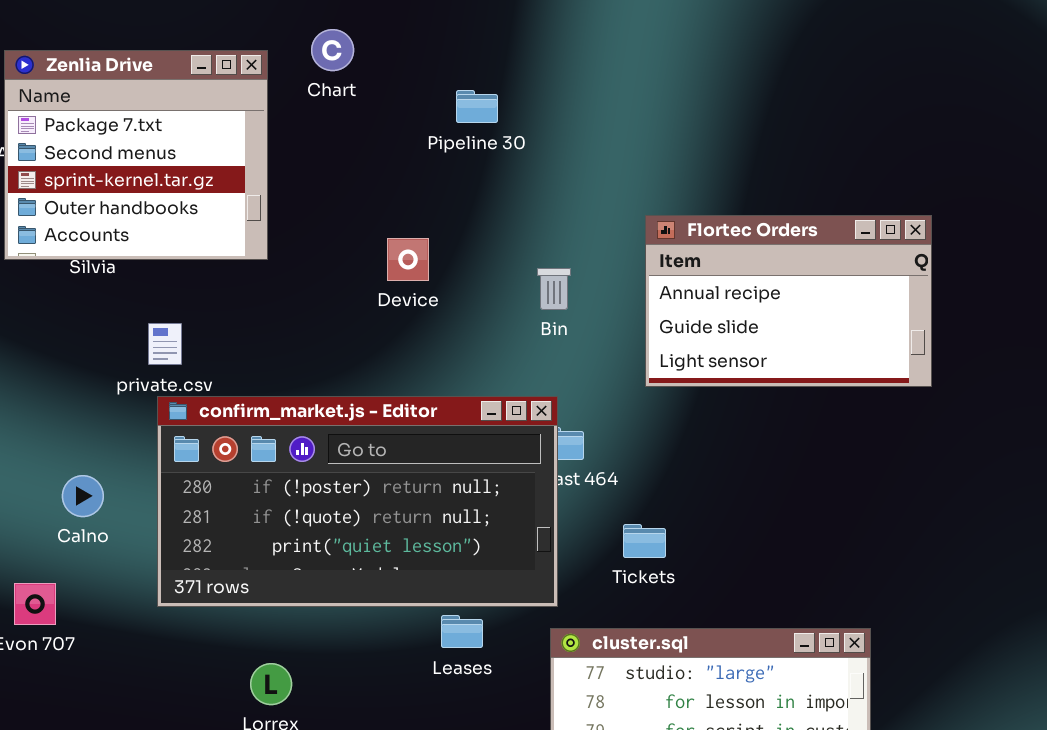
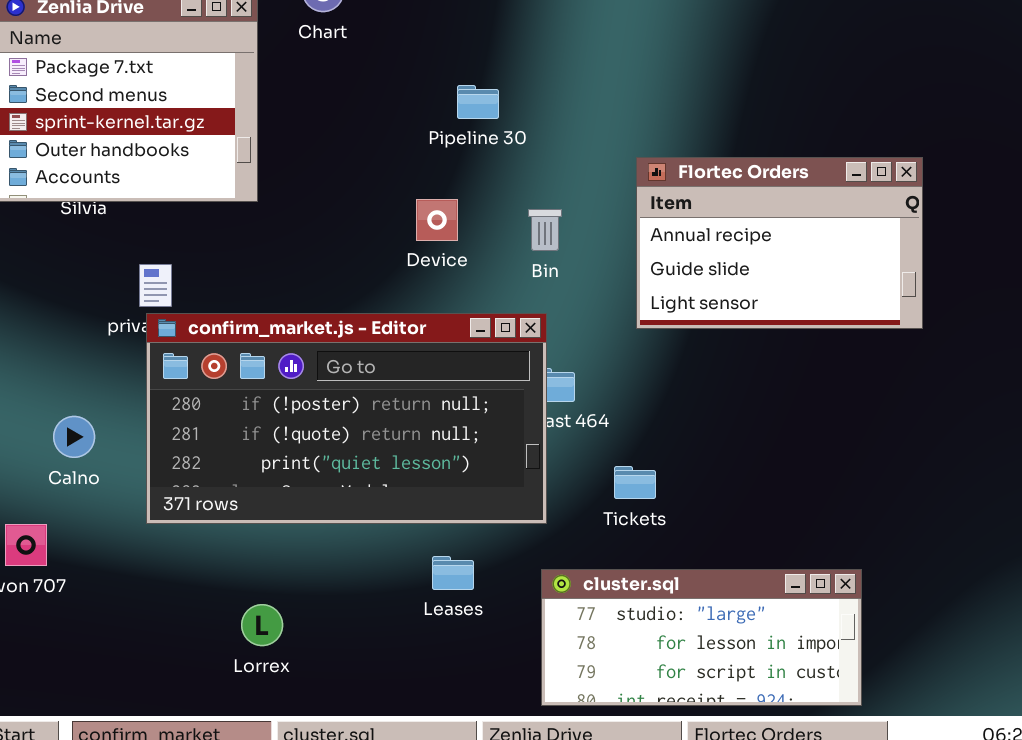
Pipeline 30: [456,90,498,123] -> [457,85,499,119], moved
Device: [387,238,429,281] -> [416,199,458,241], moved
confirm_market.js - Editor: [157,396,558,607] -> [146,313,547,524], moved

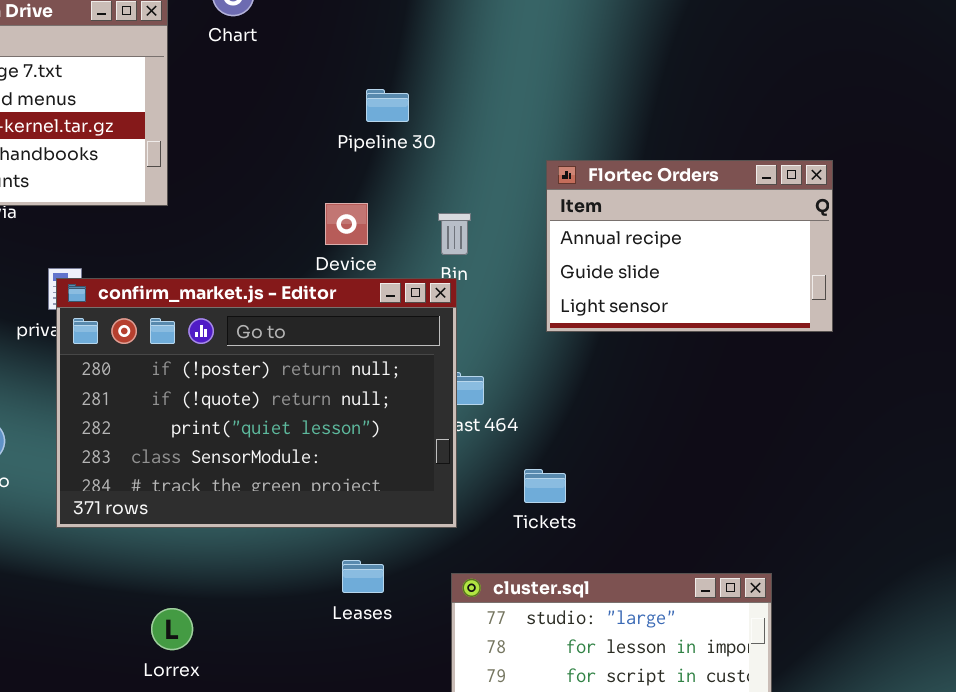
confirm_market.js - Editor: [146,313,547,524] -> [56,278,457,528], resized

